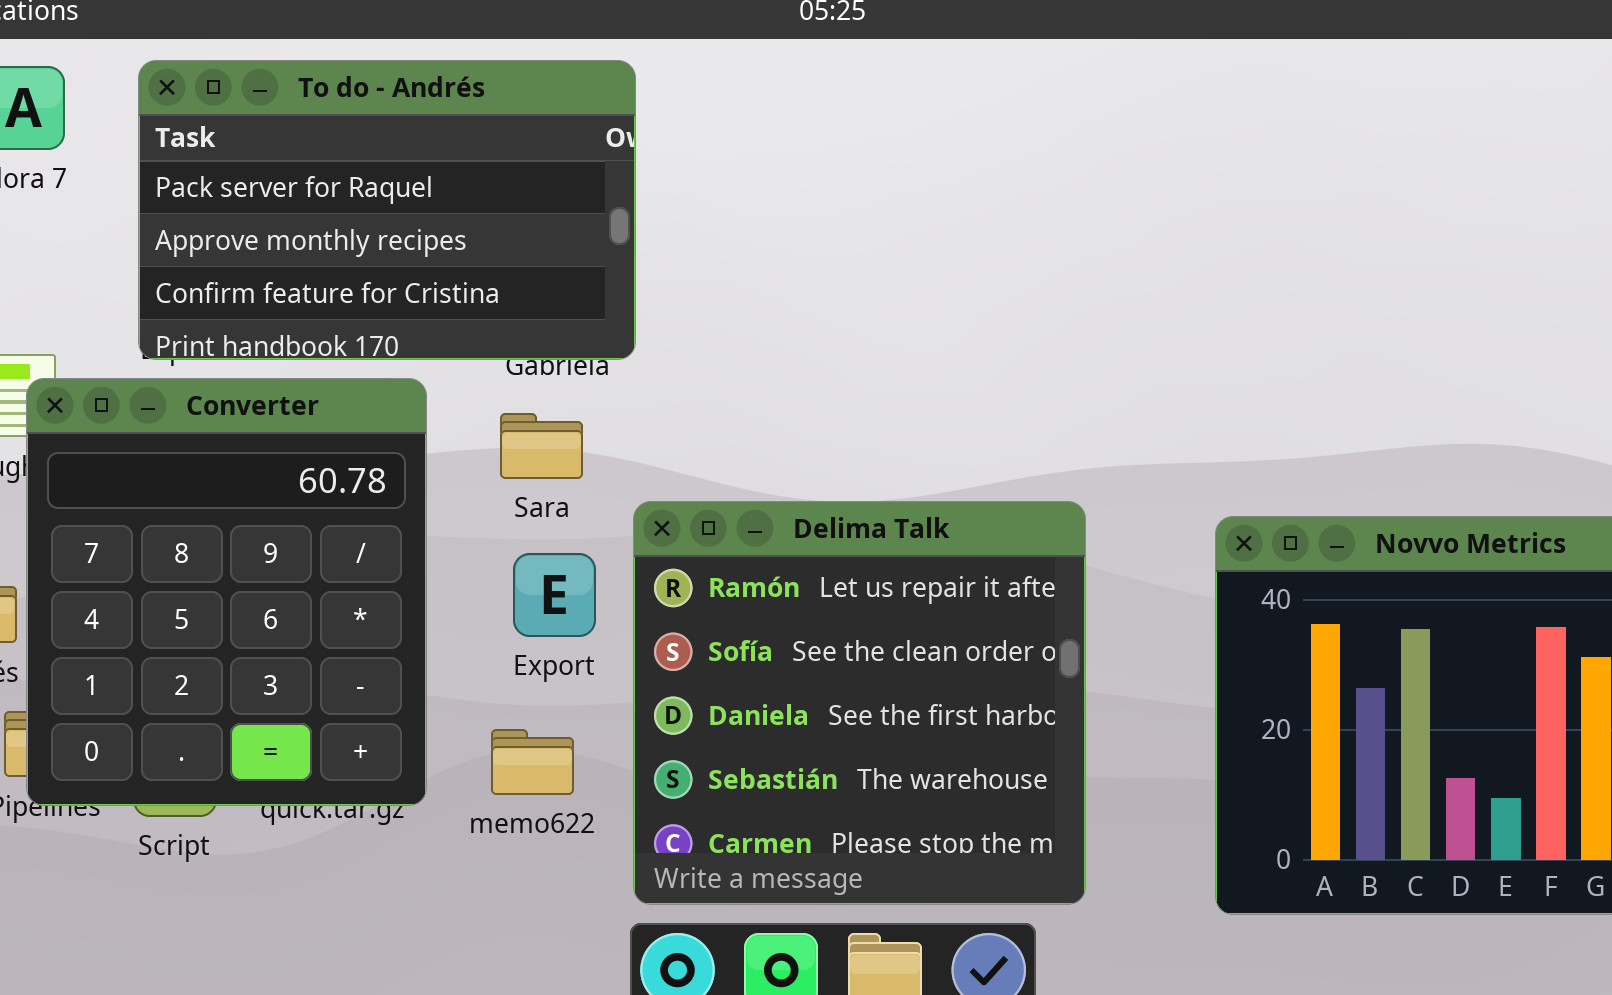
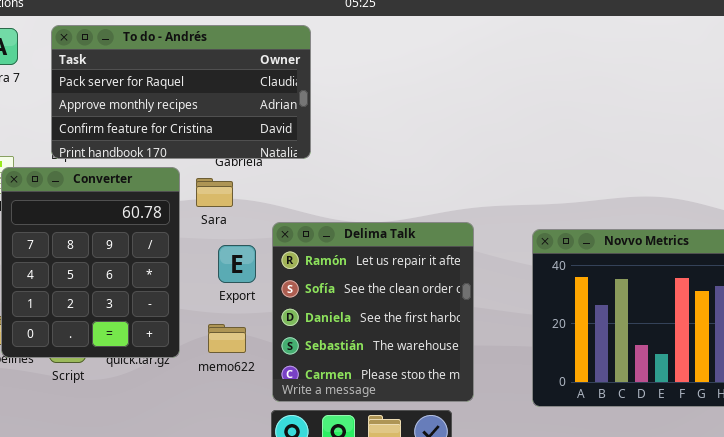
To do - Andrés: [138,60,636,360] -> [51,25,311,159], resized
Sara: [500,413,583,479] -> [196,178,233,207], moved

